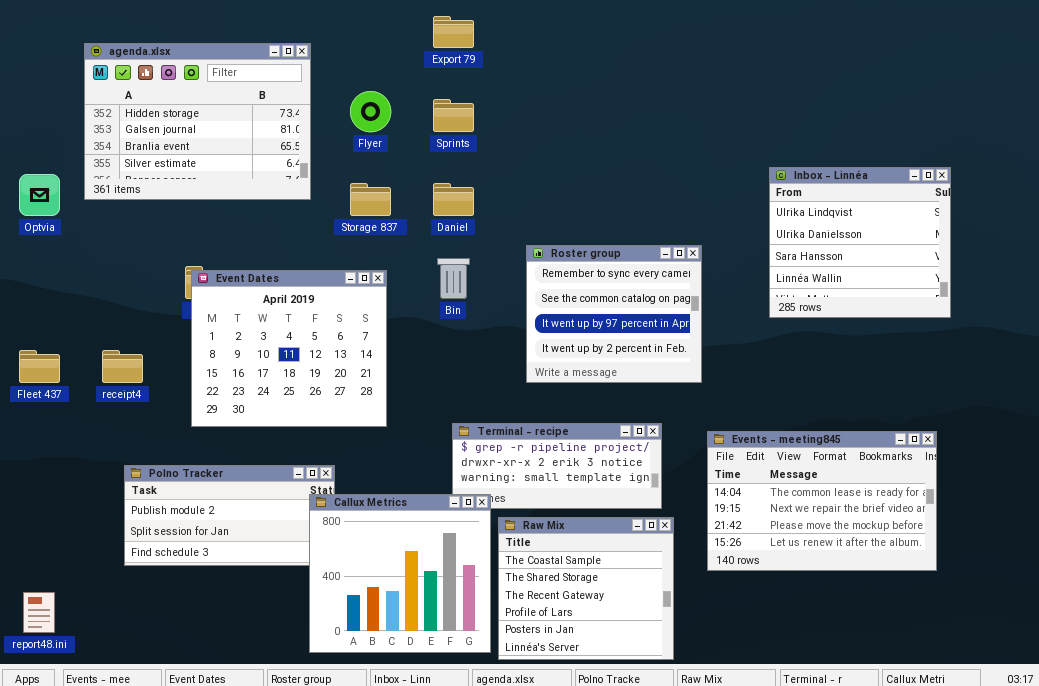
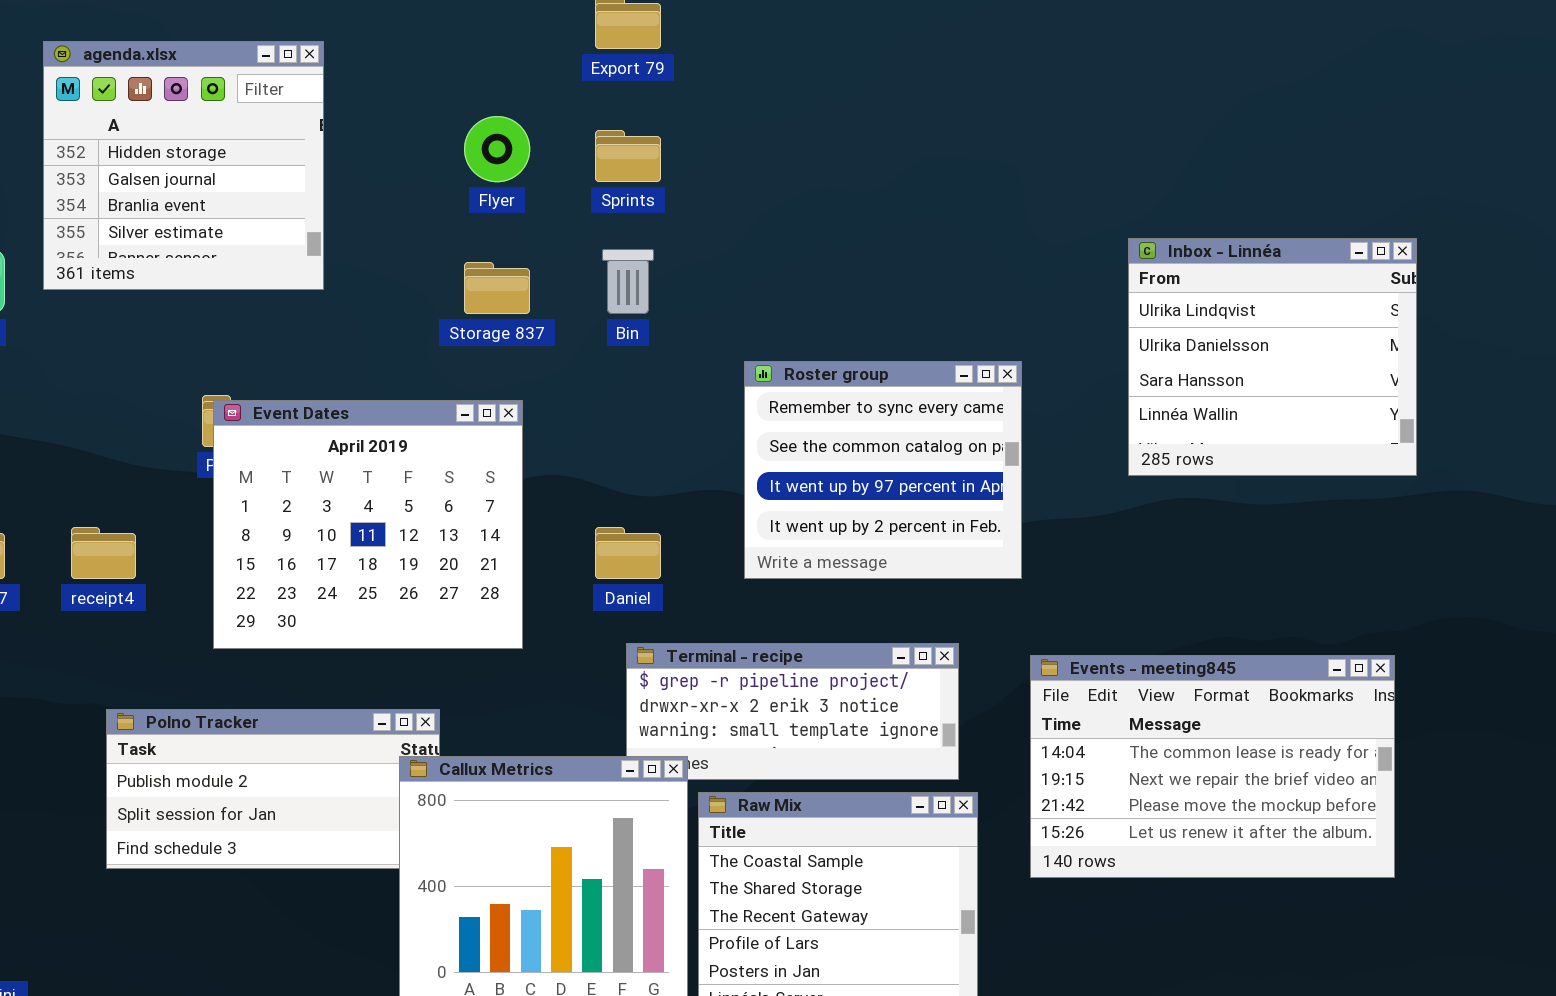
agenda.xlsx: [84,43,311,200] -> [43,41,324,290], resized
Daniel: [433,183,474,216] -> [595,527,661,579], moved
Bin: [437,258,470,299] -> [602,249,654,314], moved

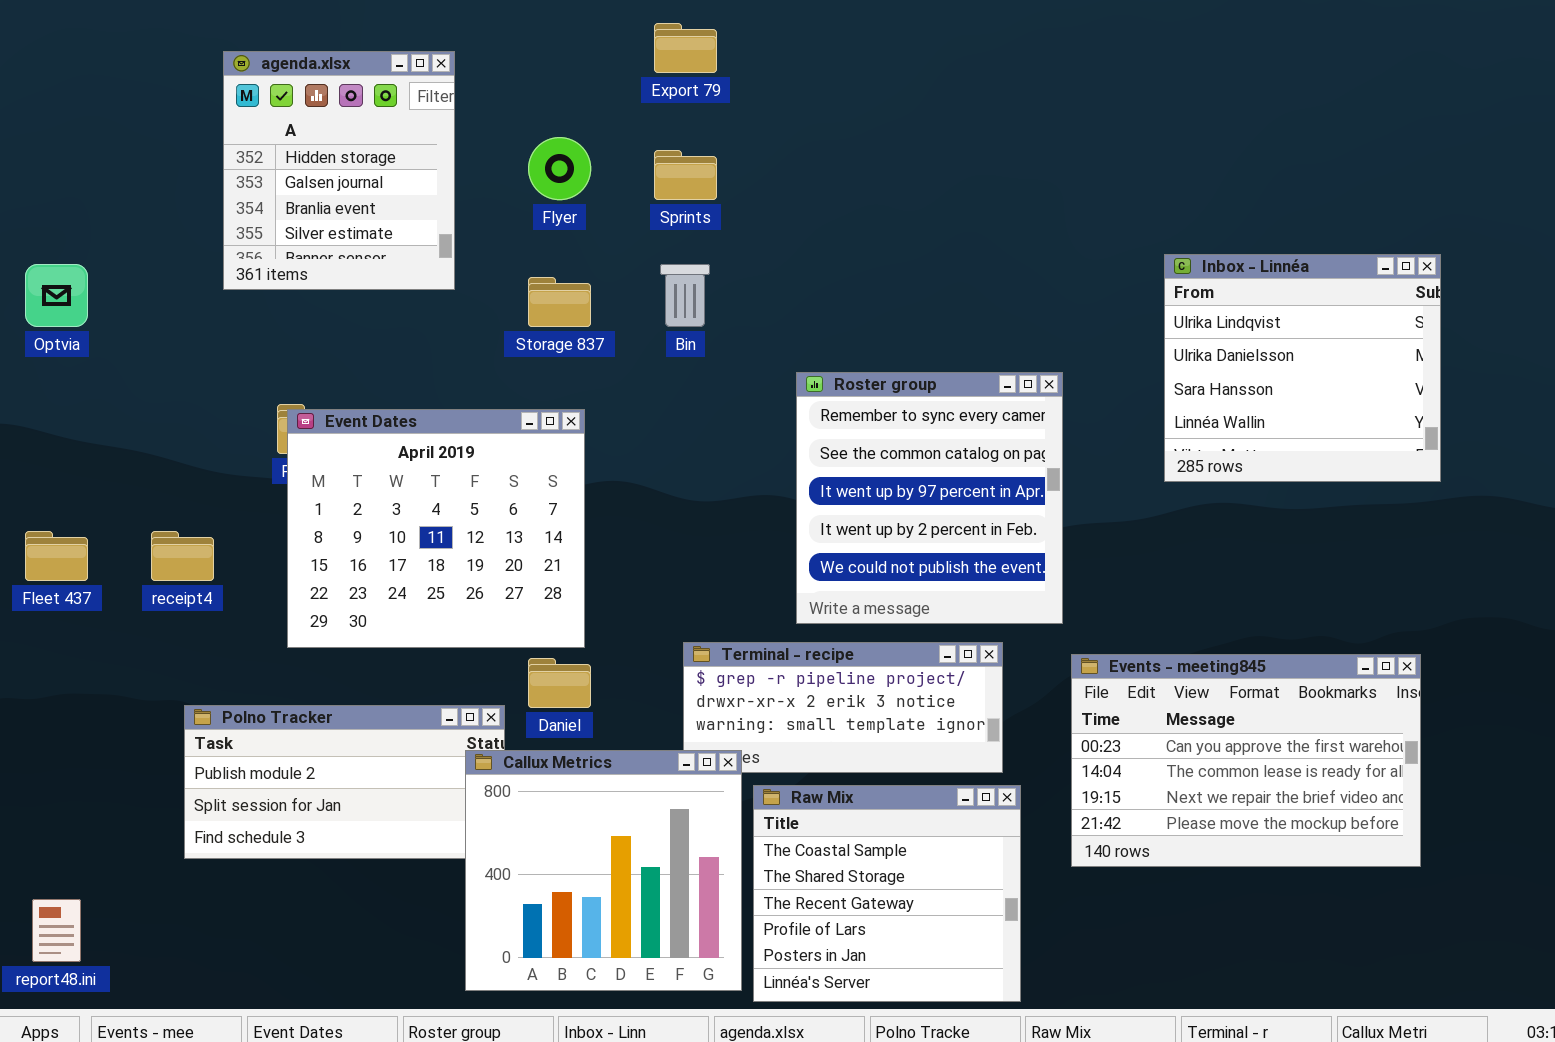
agenda.xlsx: [43,41,324,290] -> [223,51,455,290], moved, resized
Roster group: [744,361,1022,579] -> [796,372,1063,624], resized
Daniel: [595,527,661,579] -> [528,658,591,708], moved
Events - meeting845: [1030,655,1395,878] -> [1071,654,1421,867], scrolled up 1 row

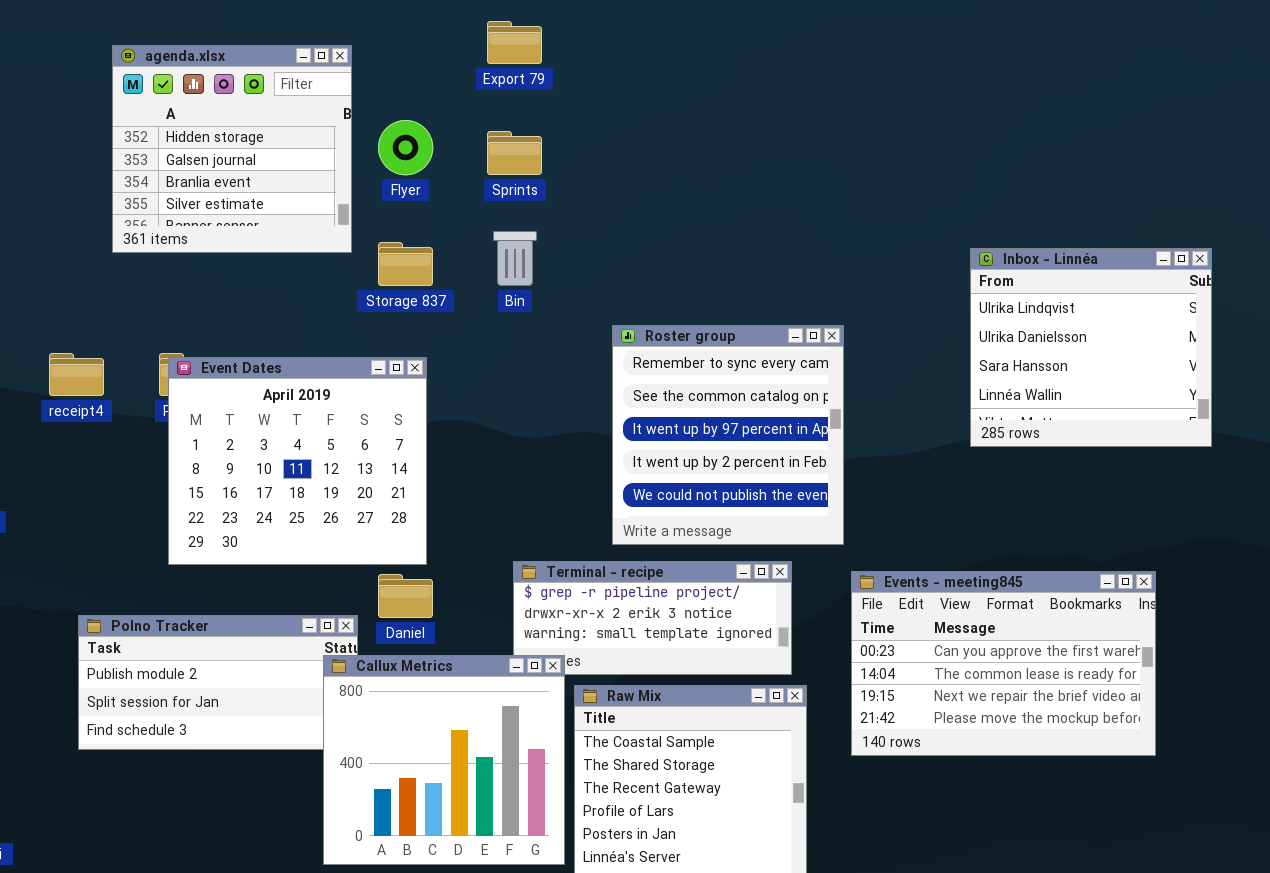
agenda.xlsx: [223,51,455,290] -> [112,45,352,253], resized
Inbox - Linnéa: [1164,254,1441,482] -> [970,248,1212,447], moved
receipt4: [151,531,214,581] -> [49,353,104,396], moved

